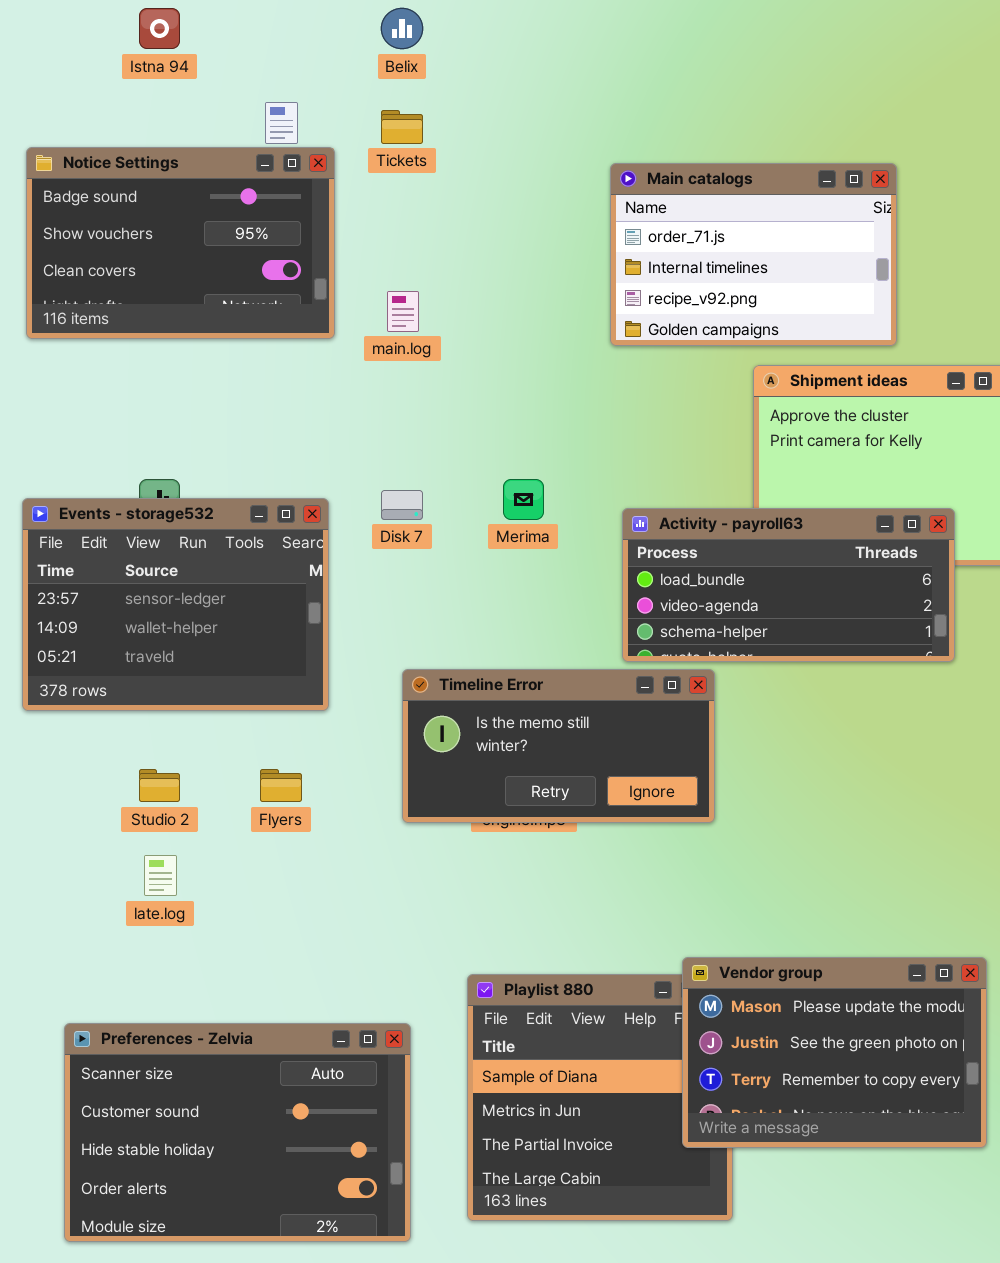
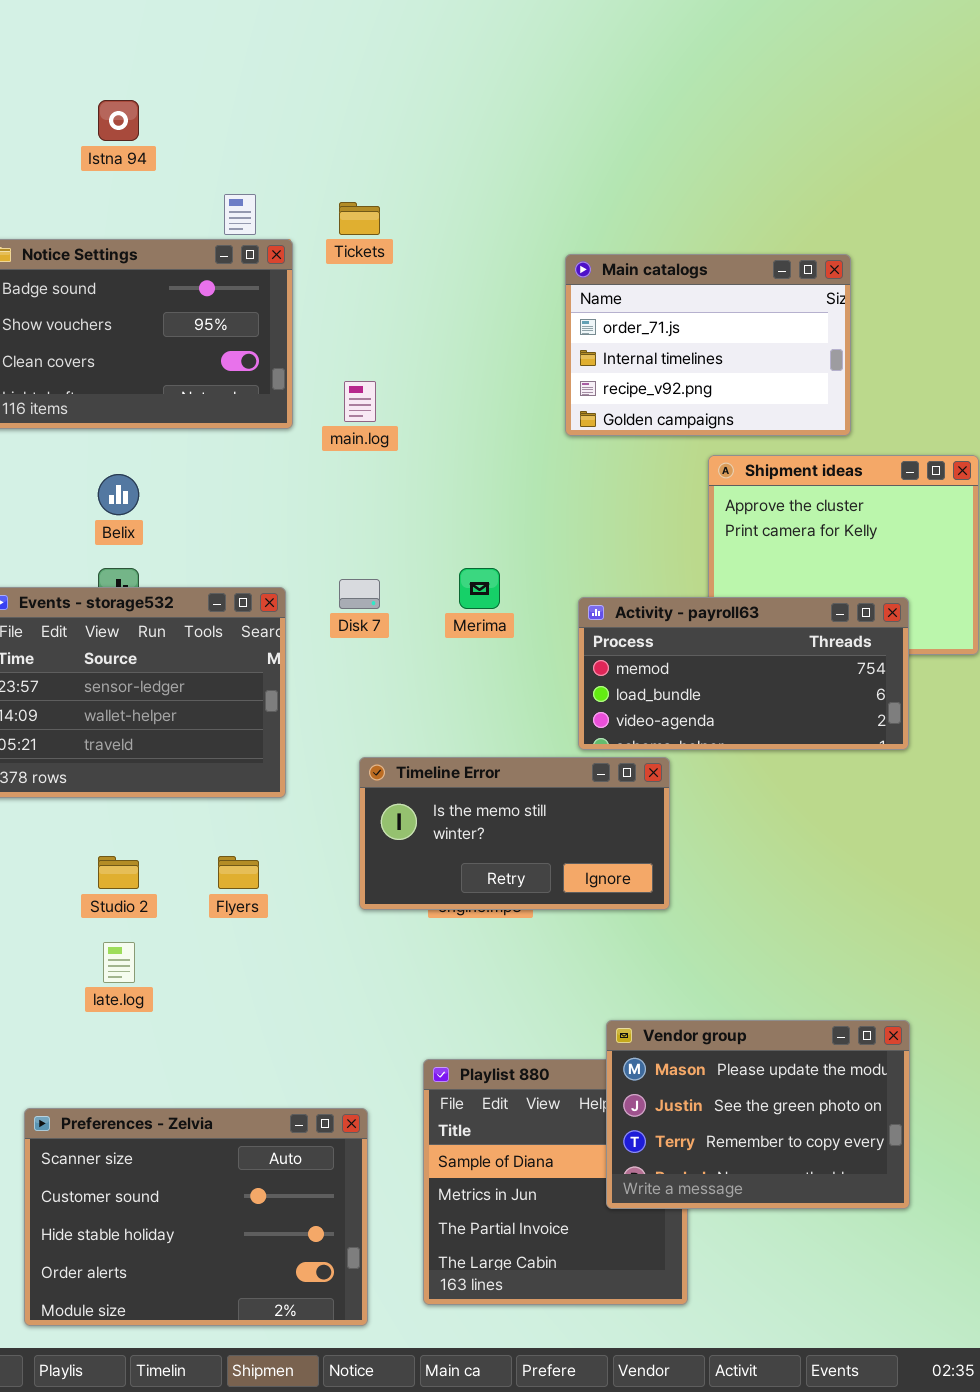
Belix: [381,8,423,49] -> [98,474,139,515], moved
Activity - payroll63: [622,508,955,662] -> [578,597,909,750], scrolled up 1 row
Vendor group: [682,957,987,1148] -> [606,1020,910,1209], moved

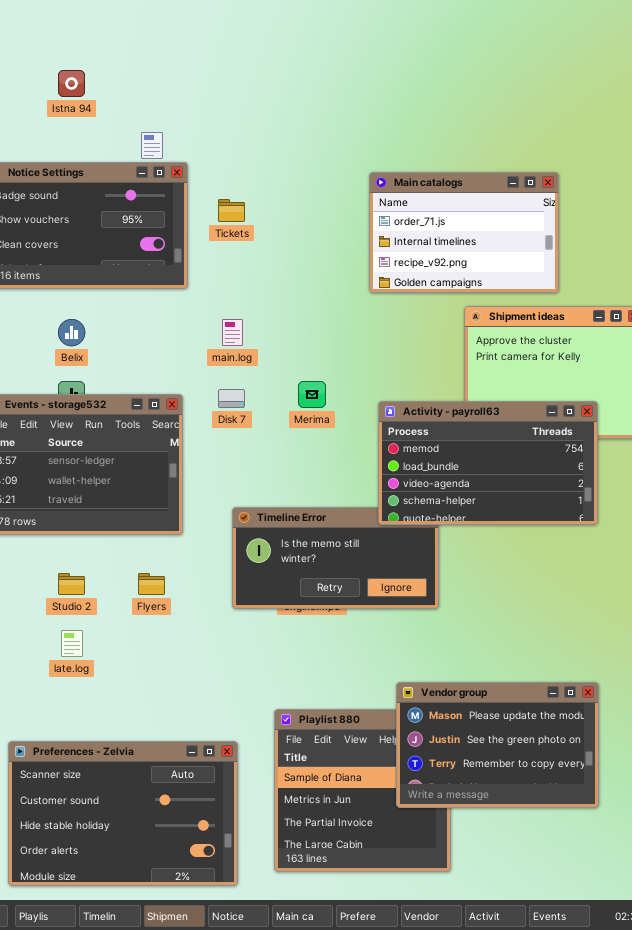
Tickets: [339,202,380,235] -> [218,199,245,222], moved
main.log: [344,381,376,422] -> [222,319,243,346], moved
Activity - payroll63: [578,597,909,750] -> [378,401,598,525], resized

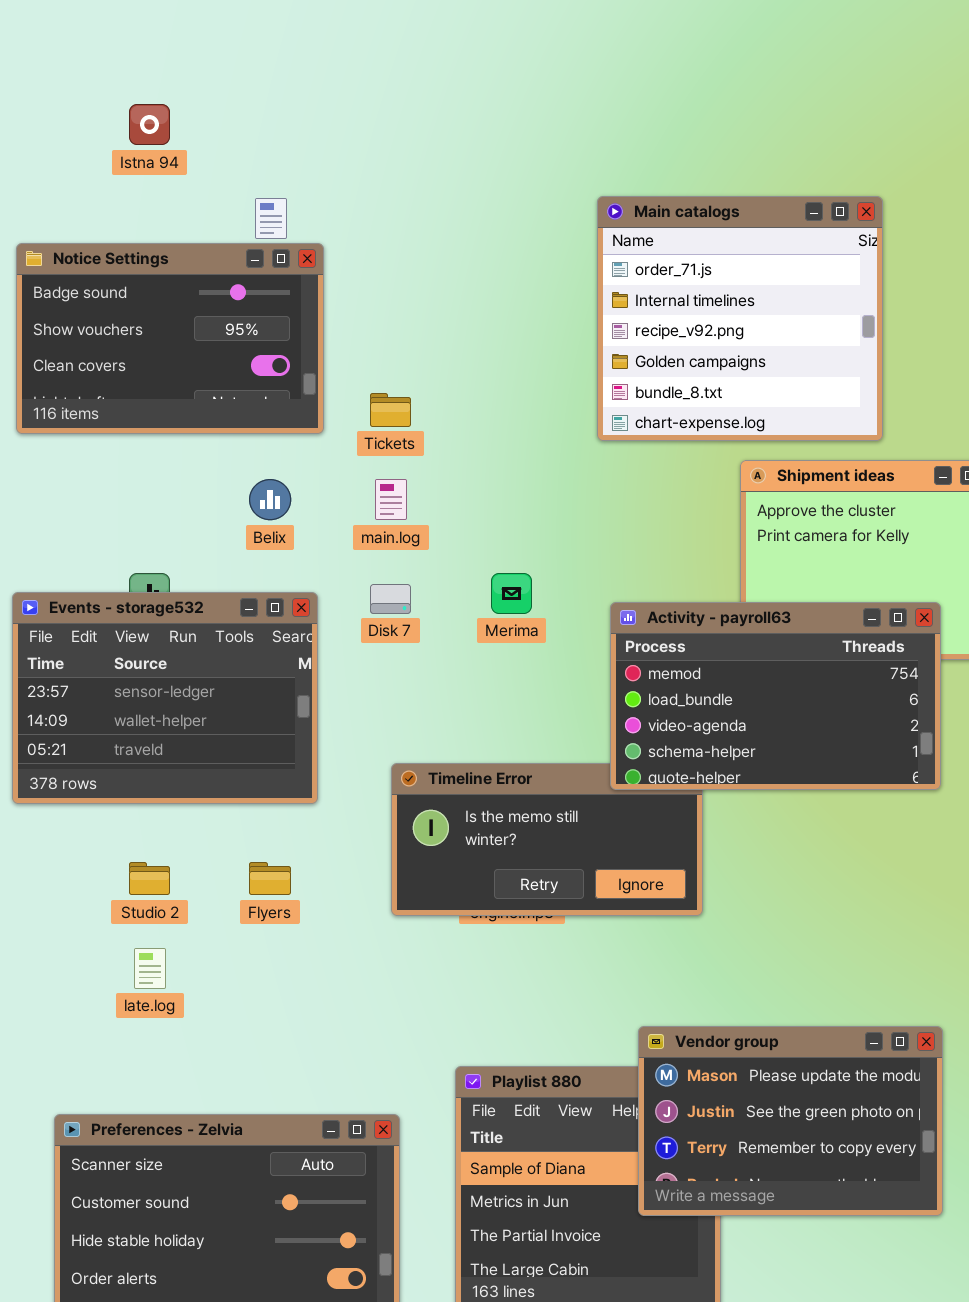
Main catalogs: [369,172,559,293] -> [597,196,883,441], resized
Tickets: [218,199,245,222] -> [370,393,411,427], moved
Belix: [58,319,85,346] -> [249,479,291,520], moved

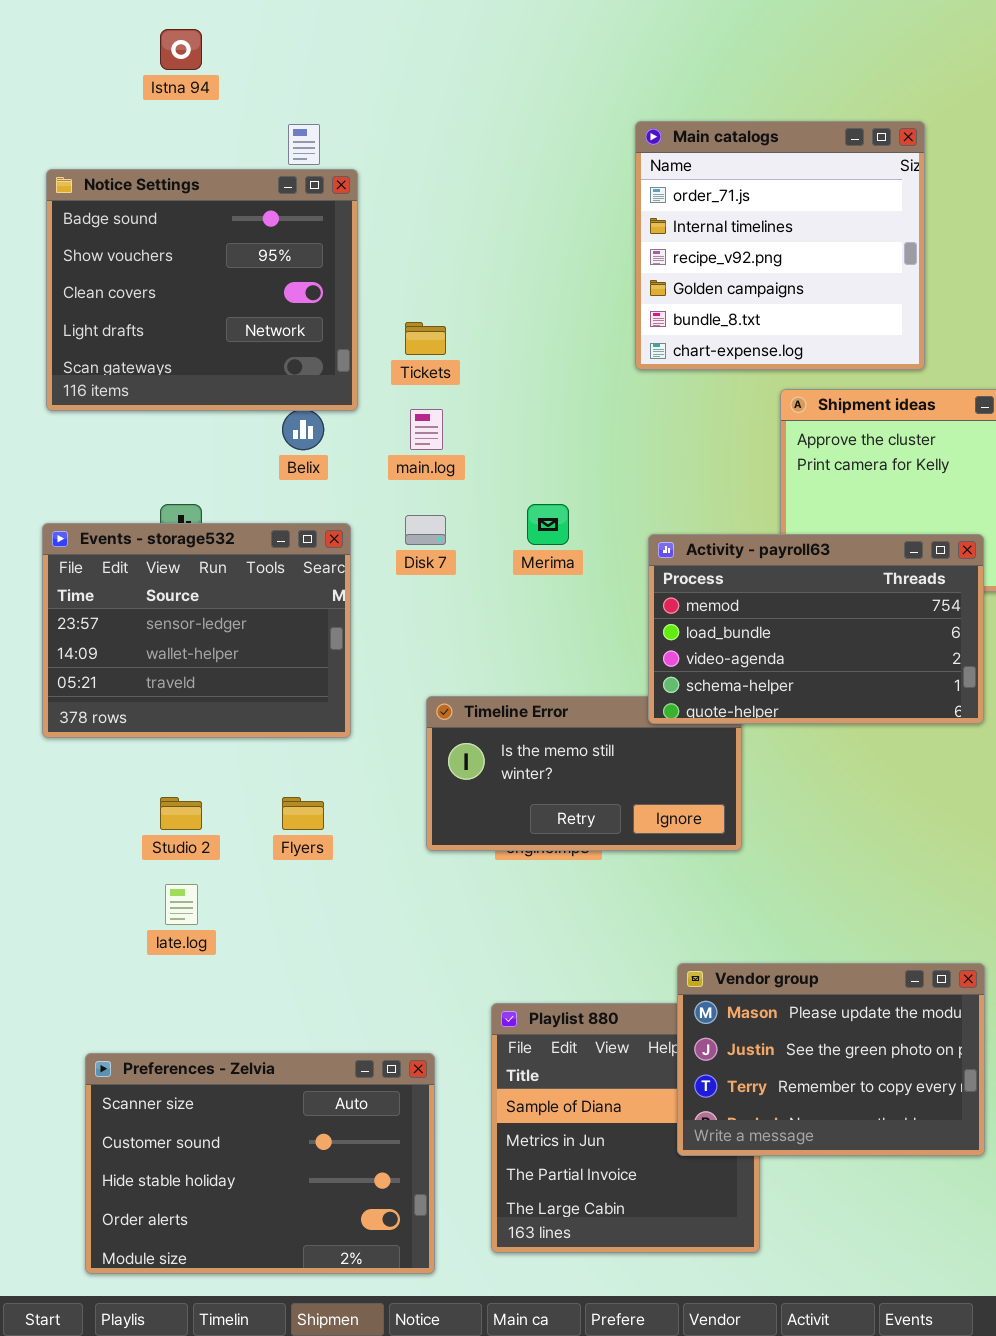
Notice Settings: [16,243,324,434] -> [46,169,358,411], resized

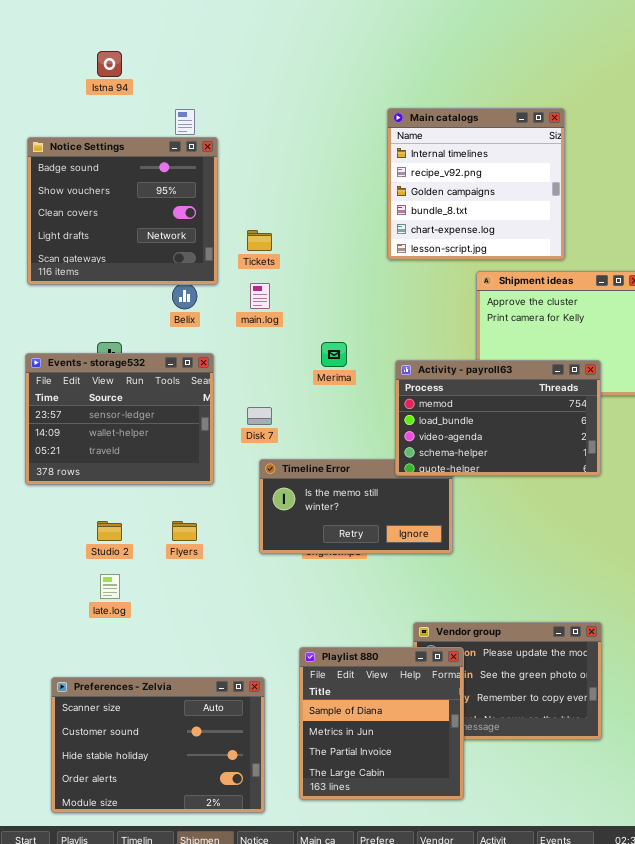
Main catalogs: [635,121,925,370] -> [387,108,565,260], scrolled down 1 row
Disk 7: [405,515,446,545] -> [247,407,272,425], moved
Playlist 880: [491,1003,760,1253] -> [299,647,464,800], raised

